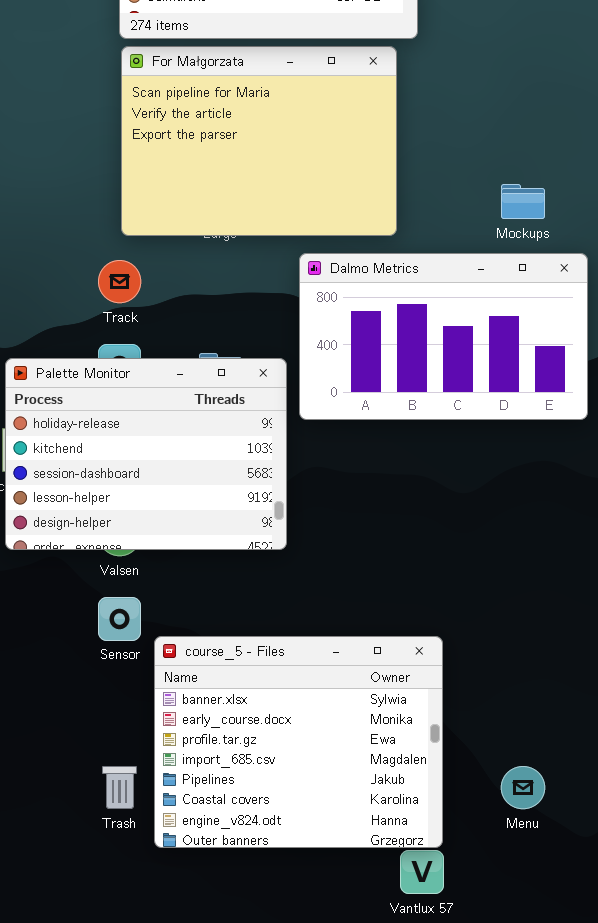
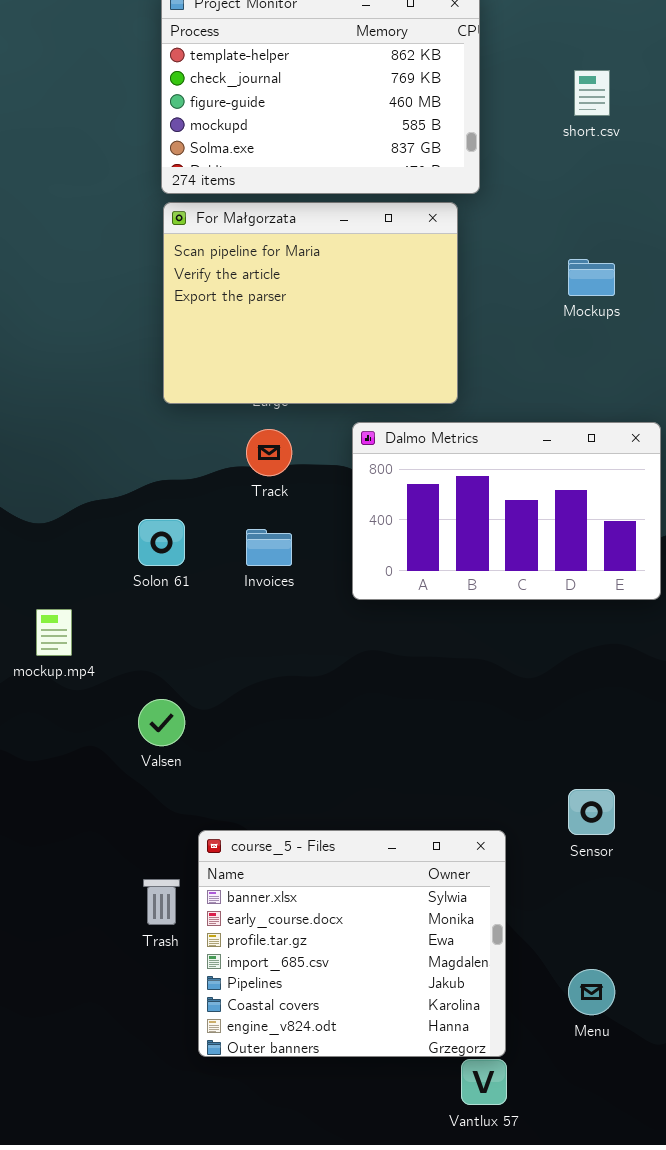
Mockups: [501,184,545,219] -> [568,259,615,296], moved
Track: [98,260,141,303] -> [246,429,292,476], moved
Palette Monitor: [5,358,287,550] -> none, closed
Sensor: [98,597,141,641] -> [568,789,615,835], moved
Trash: [102,766,137,809] -> [143,879,180,925], moved

